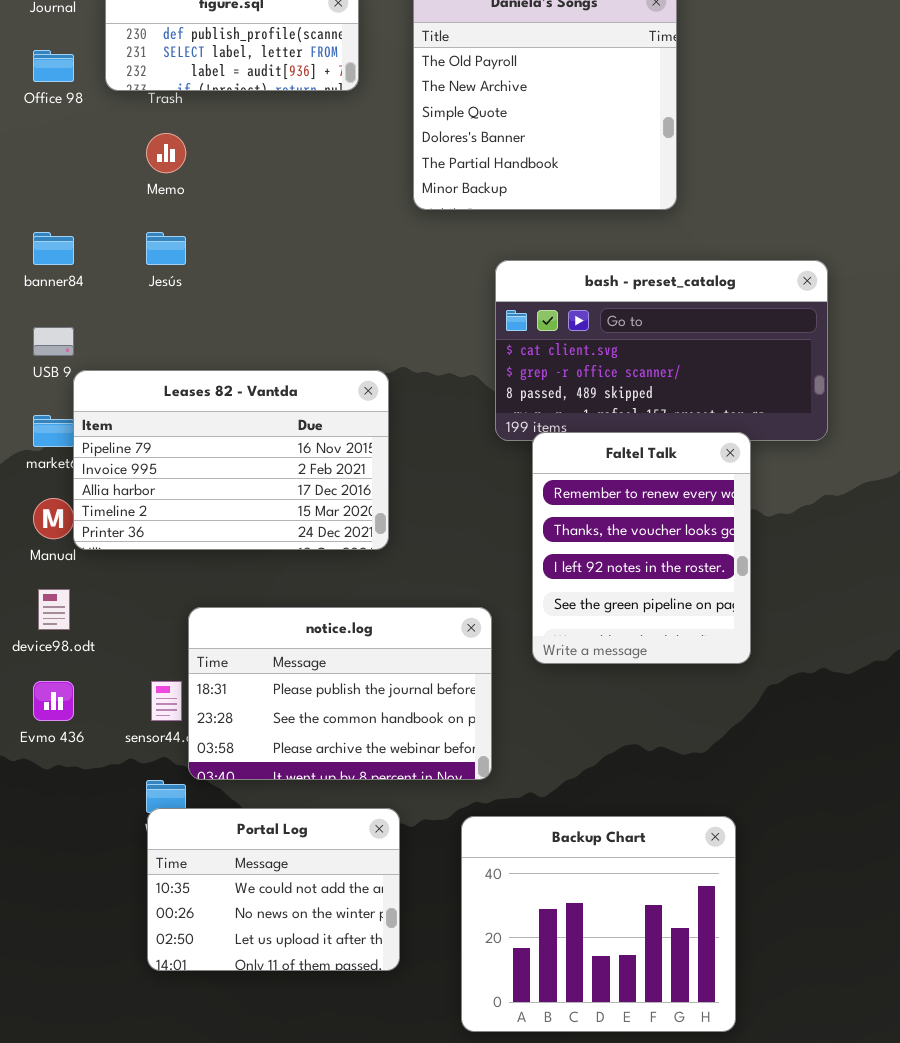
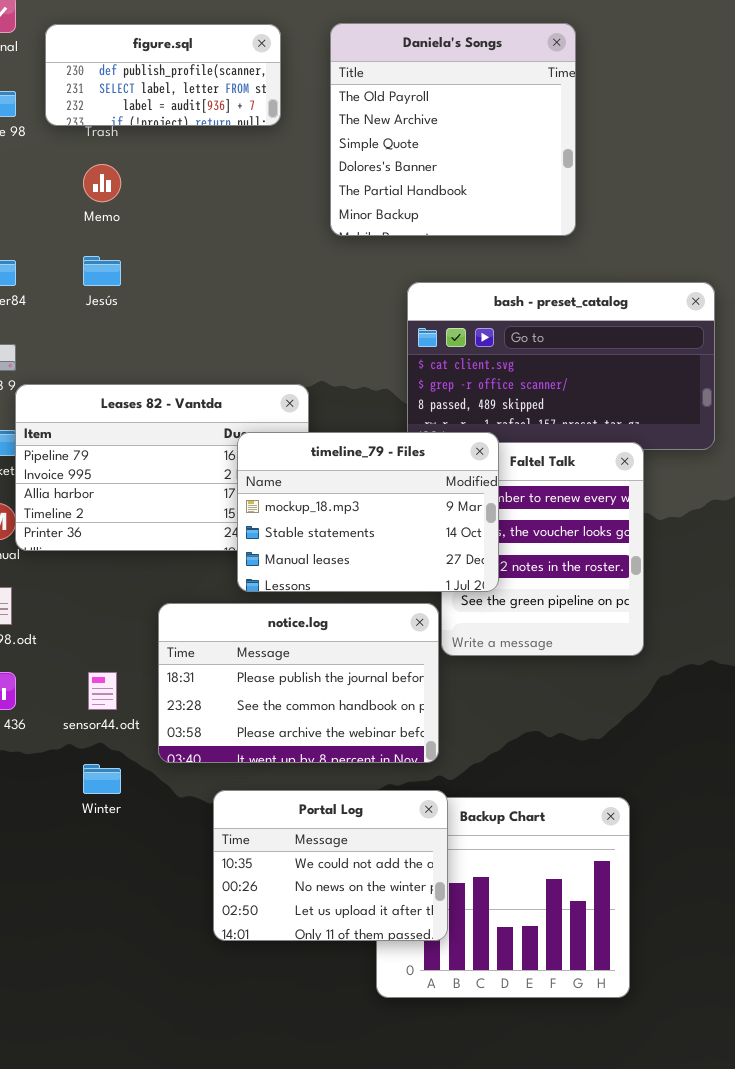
timeline_79 - Files: none -> [237,432,499,592], opened
notice.log: [188,607,492,780] -> [158,603,439,763], moved
Portal Log: [147,808,400,971] -> [213,790,448,941], moved

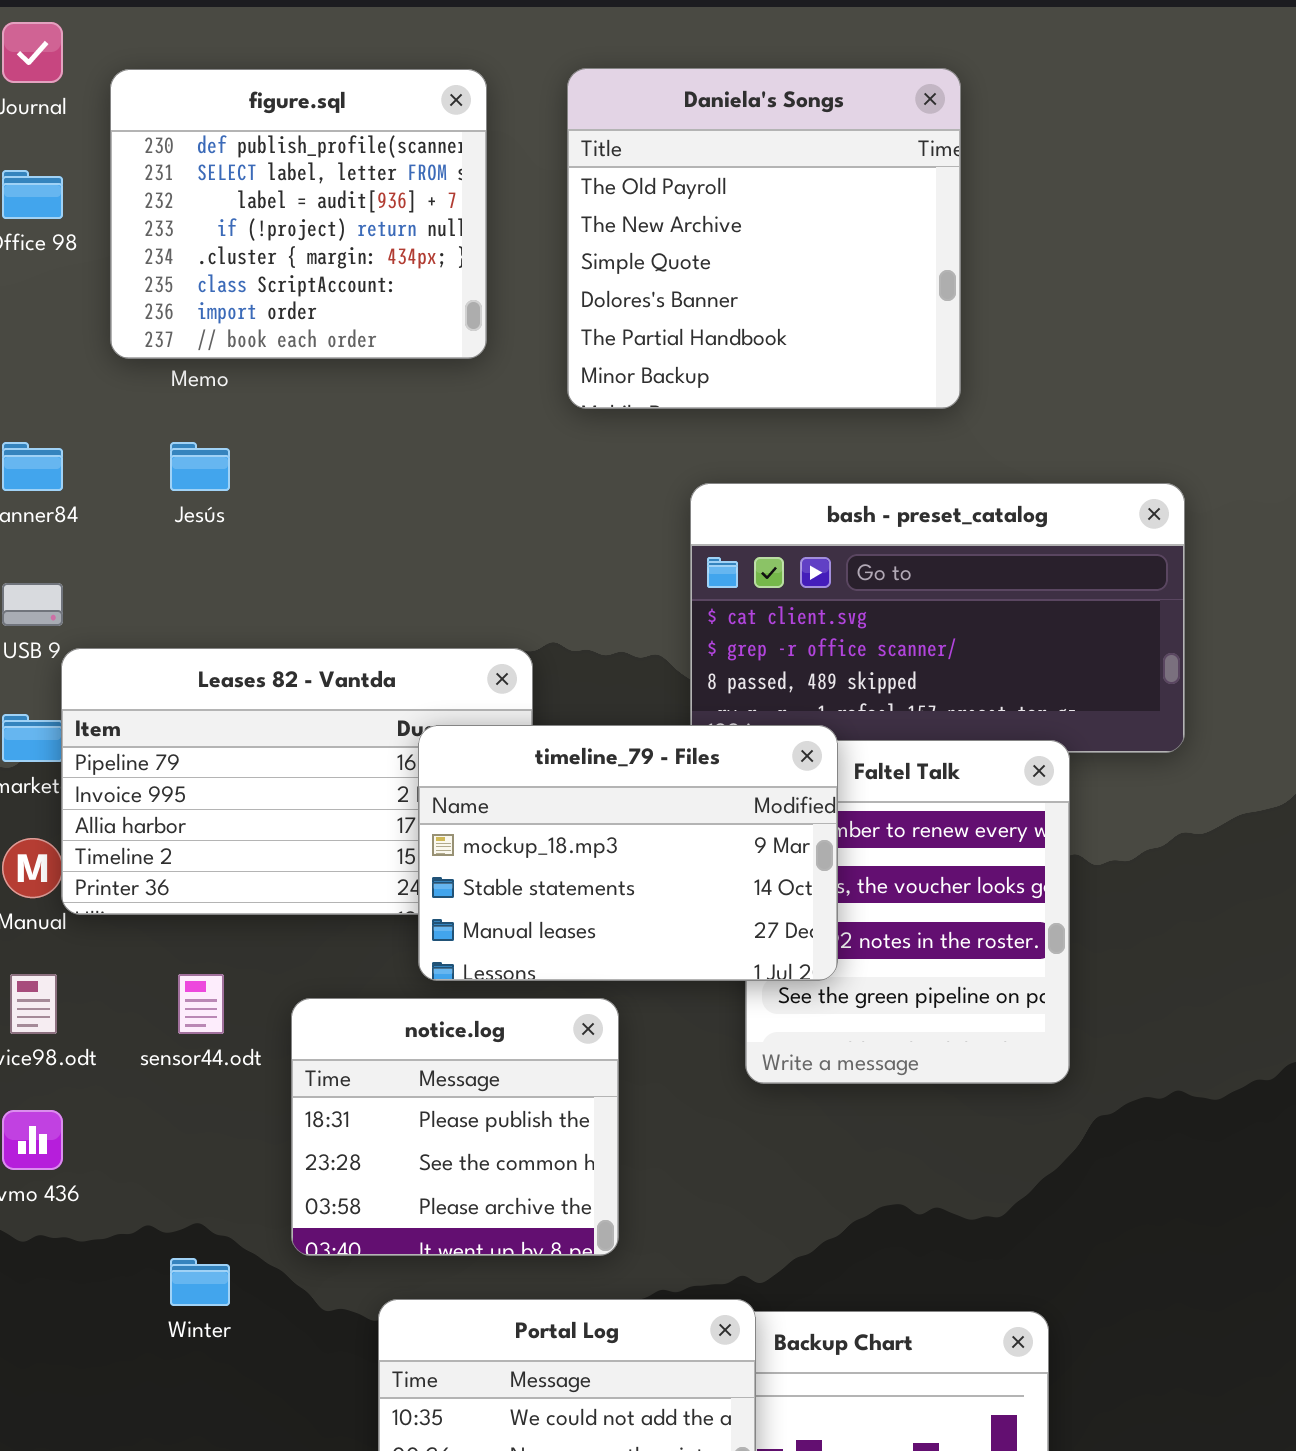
figure.sql: [45,24,281,126] -> [110,69,487,359], resized
notice.log: [158,603,439,763] -> [291,998,619,1256], resized
sensor44.odt: [88,672,117,710] -> [178,974,224,1034], moved

